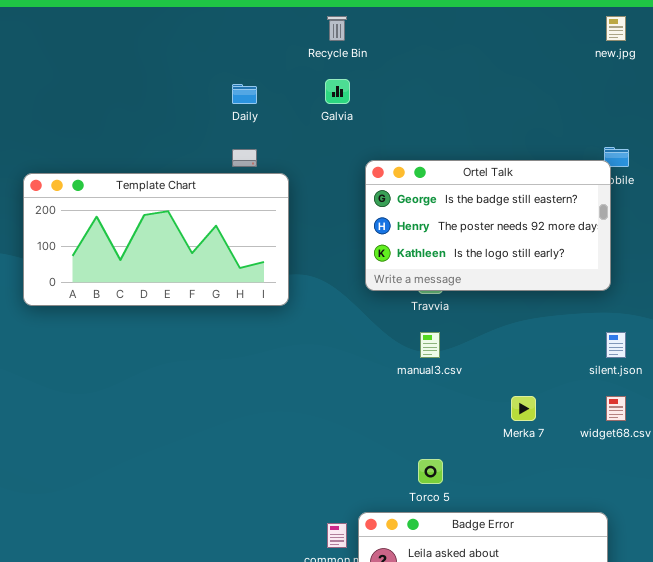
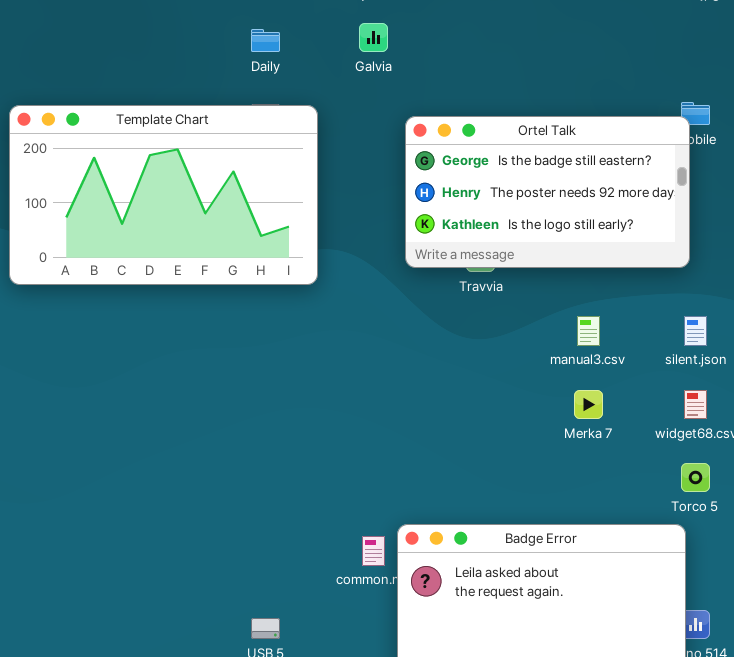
Template Chart: [23,173,289,306] -> [9,105,318,285], resized
manual3.csv: [420,332,440,358] -> [577,316,600,346], moved
Torco 5: [418,459,443,484] -> [681,463,710,492], moved

